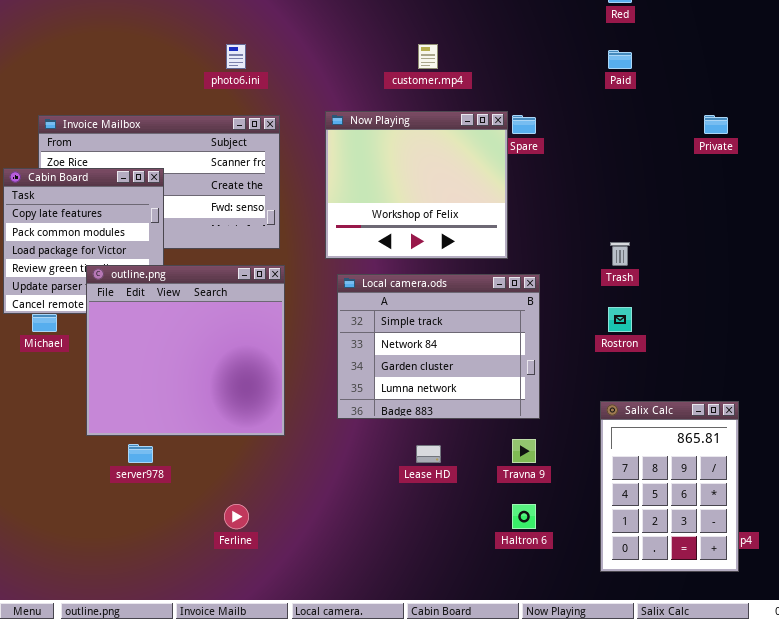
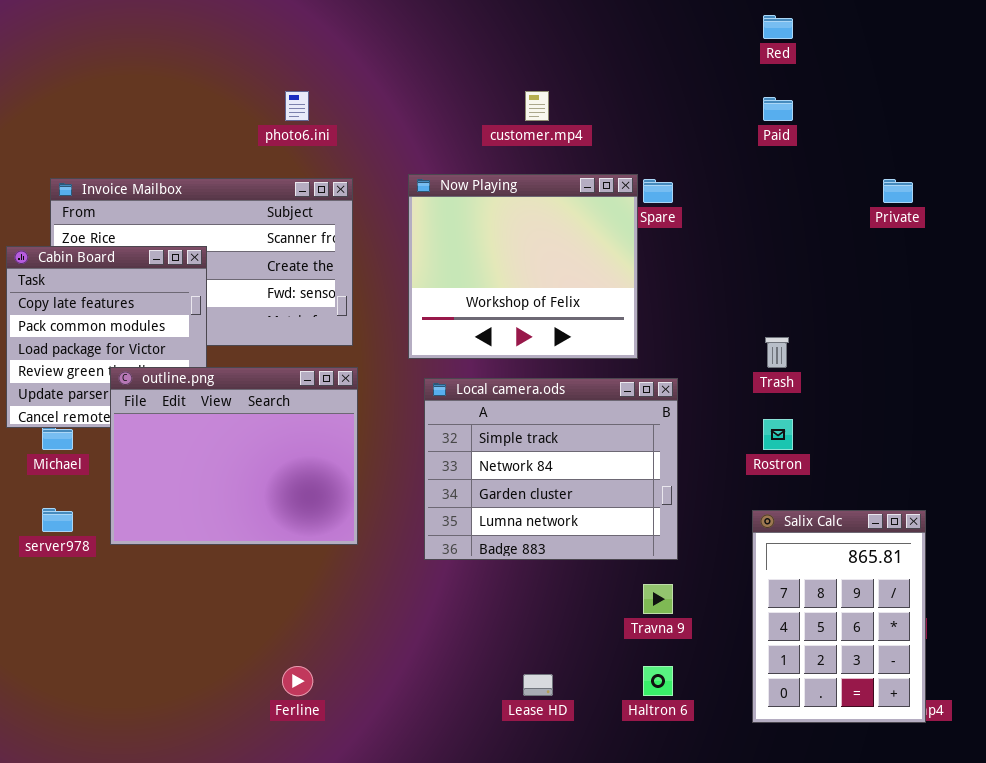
outline.png: [86,265,285,436] -> [110,367,358,545], resized
Salix Calc: [600,401,739,572] -> [752,510,926,723], moved
server978: [128,444,153,463] -> [42,508,73,532], moved
Lease HD: [416,445,441,463] -> [523,674,553,696], moved

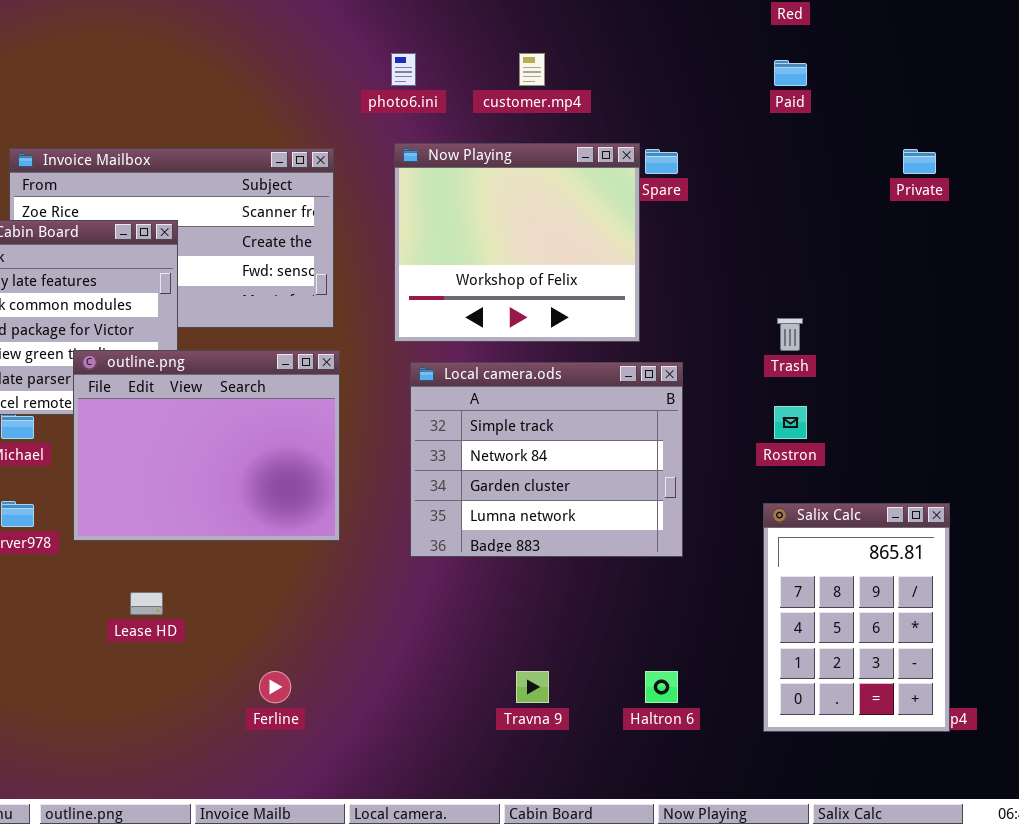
photo6.ini: [285,91,309,121] -> [391,53,416,86], moved
Travna 9: [643,584,673,614] -> [516,671,549,703], moved
Lease HD: [523,674,553,696] -> [130,592,163,615], moved

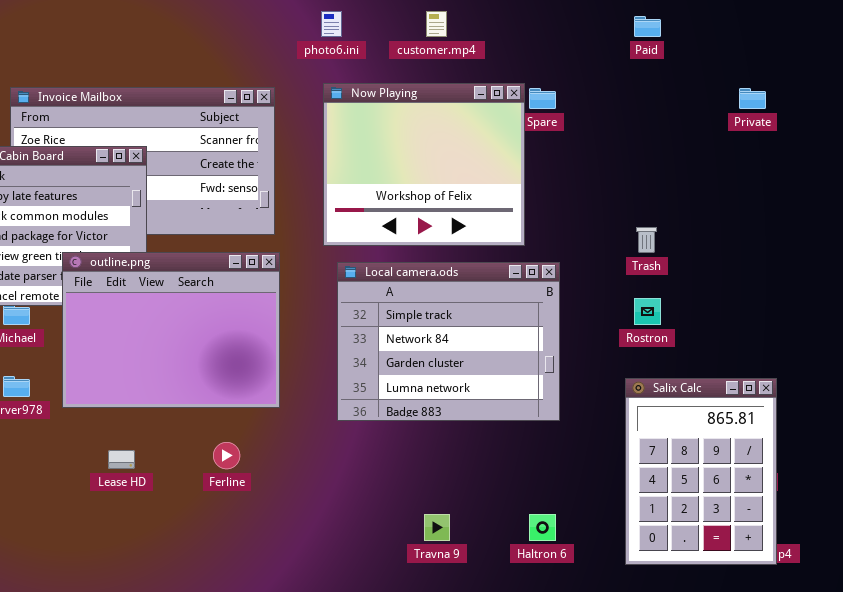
Ferline: [259,671,291,703] -> [213,442,240,469], moved

